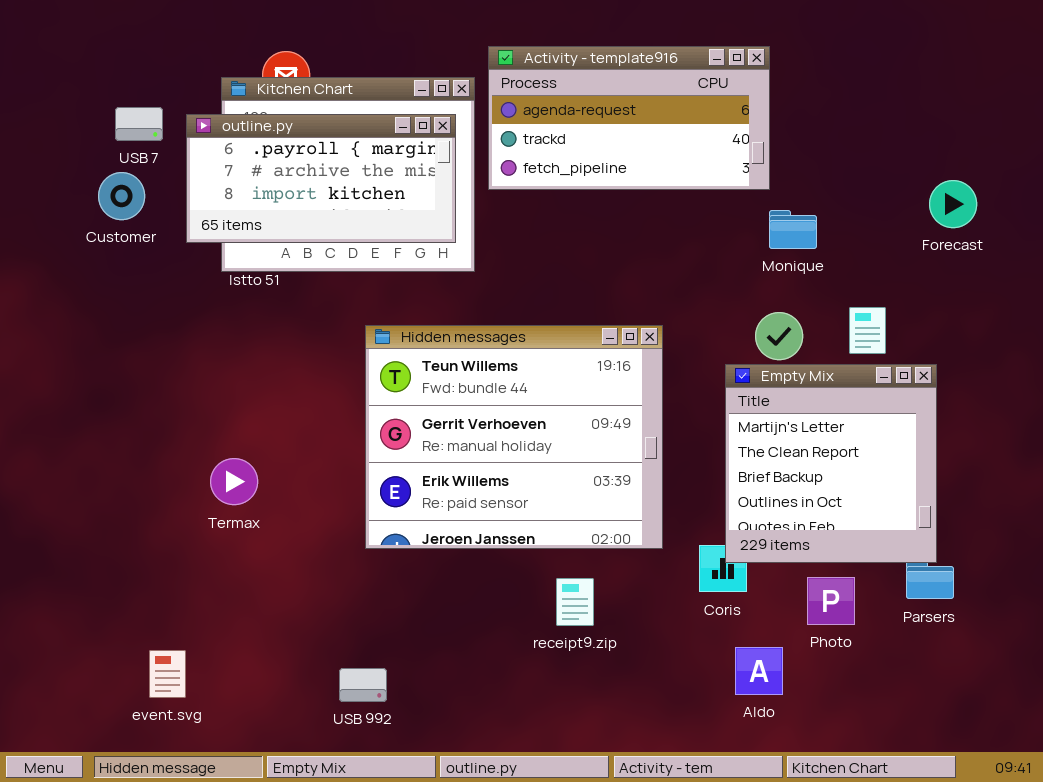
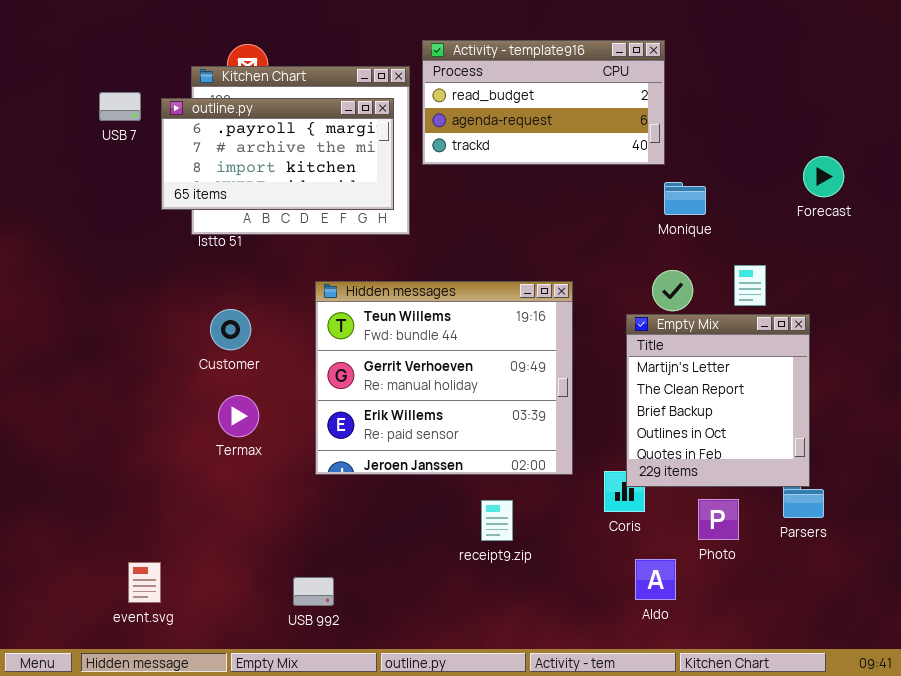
Activity - template916: [488,46,770,190] -> [422,40,665,165], scrolled up 1 row
Customer: [98,172,145,220] -> [210,309,251,350], moved
Termax: [210,458,258,505] -> [218,395,259,437], moved

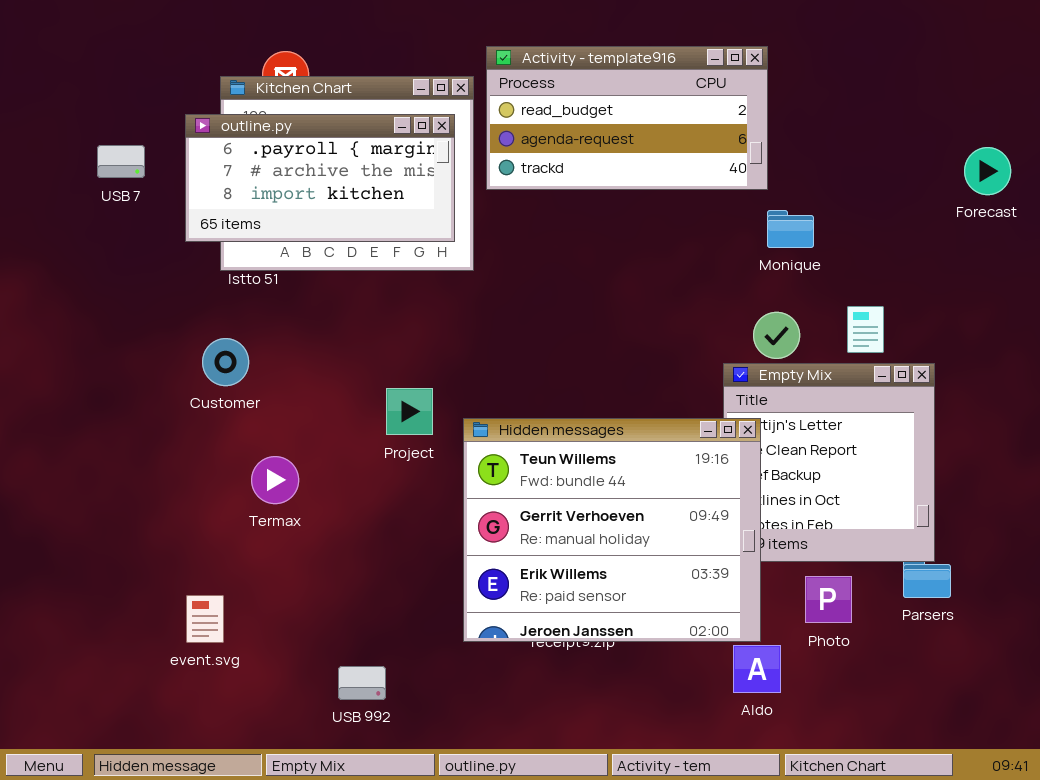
USB 7: [99,92,141,121] -> [97,145,145,178], moved
Forecast: [803,156,844,197] -> [964,147,1011,195], moved
Hidden messages: [315,281,573,475] -> [463,418,761,642], moved
Customer: [210,309,251,350] -> [202,338,249,386], moved
event.svg: [128,562,161,603] -> [186,595,224,643], moved

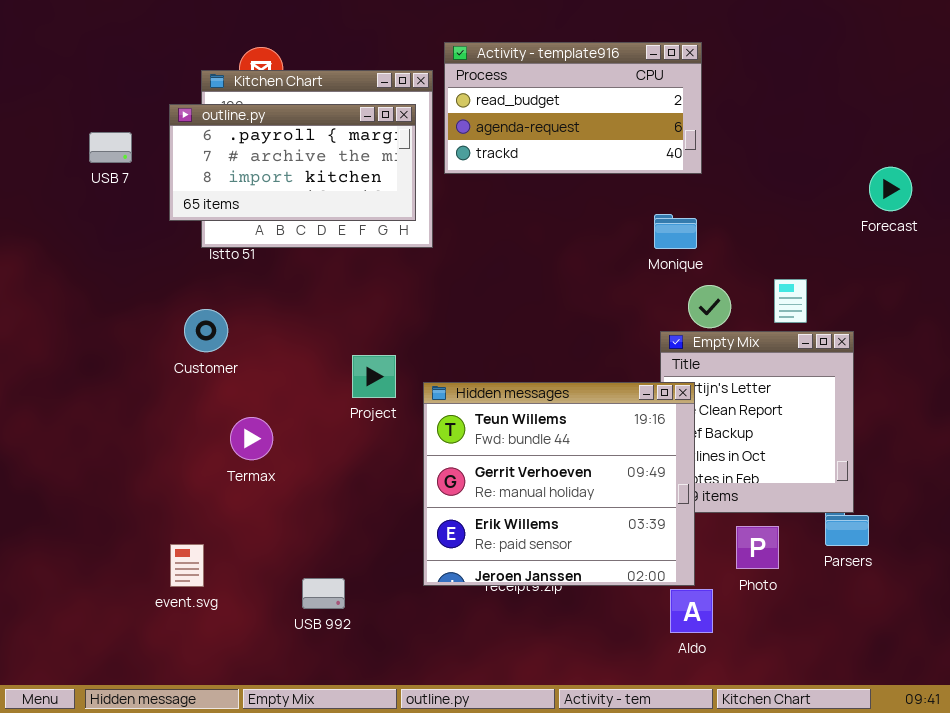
Forecast: [964,147,1011,195] -> [869,167,912,211], moved
Monique: [767,210,814,248] -> [654,214,697,249], moved
USB 992: [338,666,386,700] -> [302,578,345,609], moved

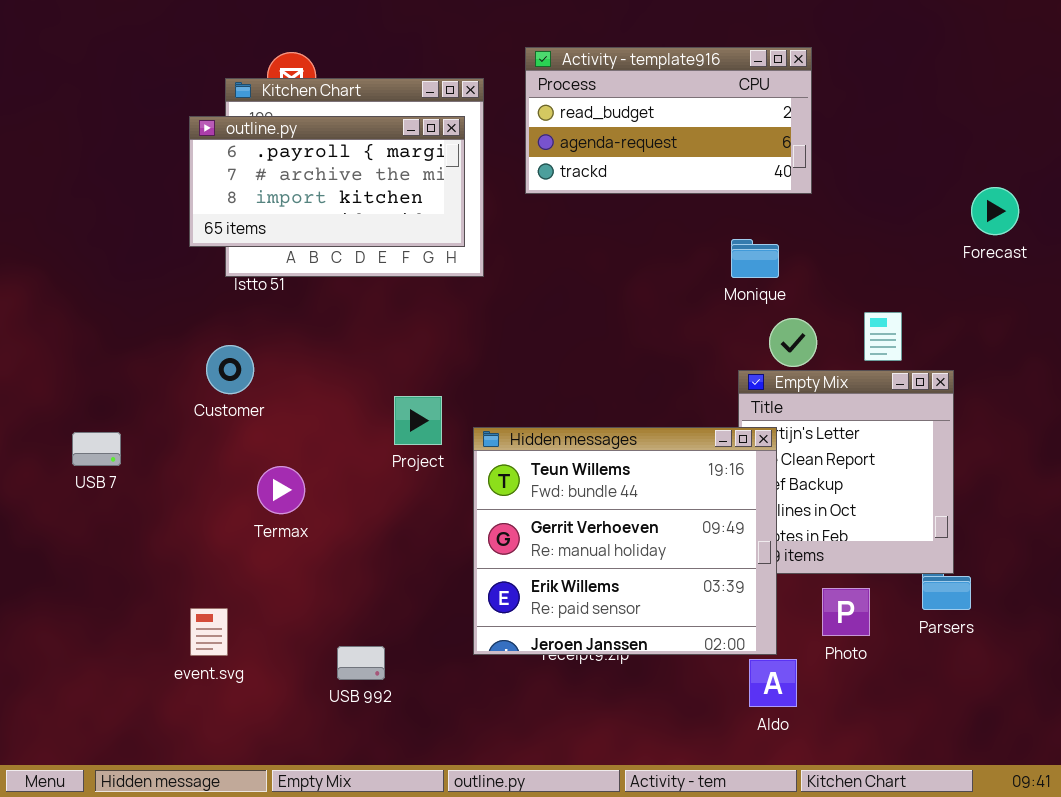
Activity - template916: [444,42,702,174] -> [525,47,812,194], moved
USB 7: [89,132,132,163] -> [72,432,121,466], moved

